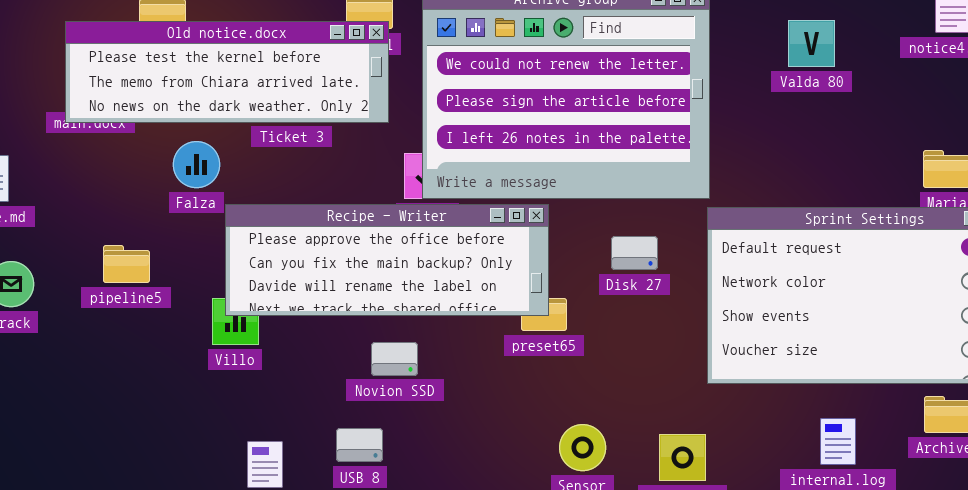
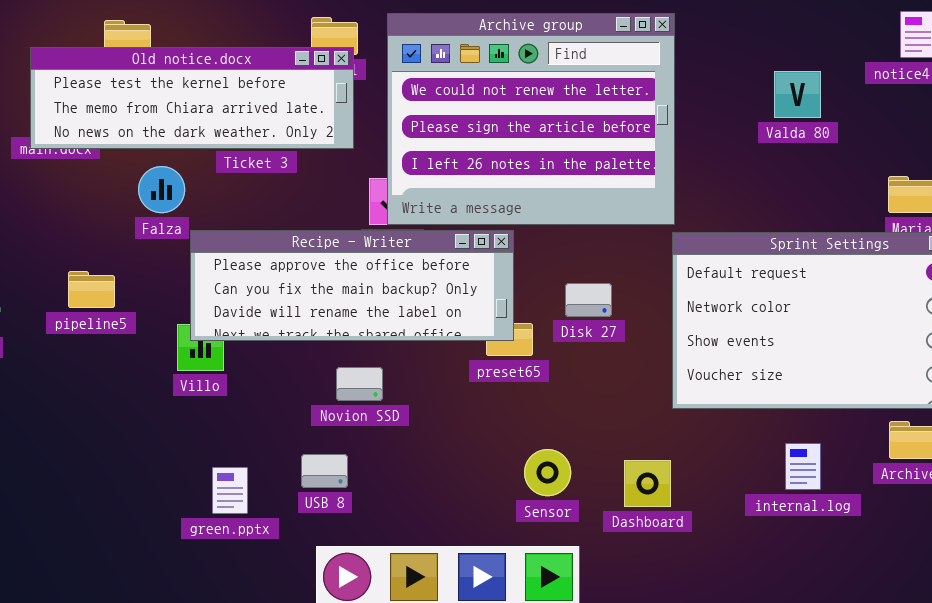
Valda 80: [788,20,835,67] -> [774,71,821,118], moved
Disk 27: [611,236,658,270] -> [565,283,612,317], moved

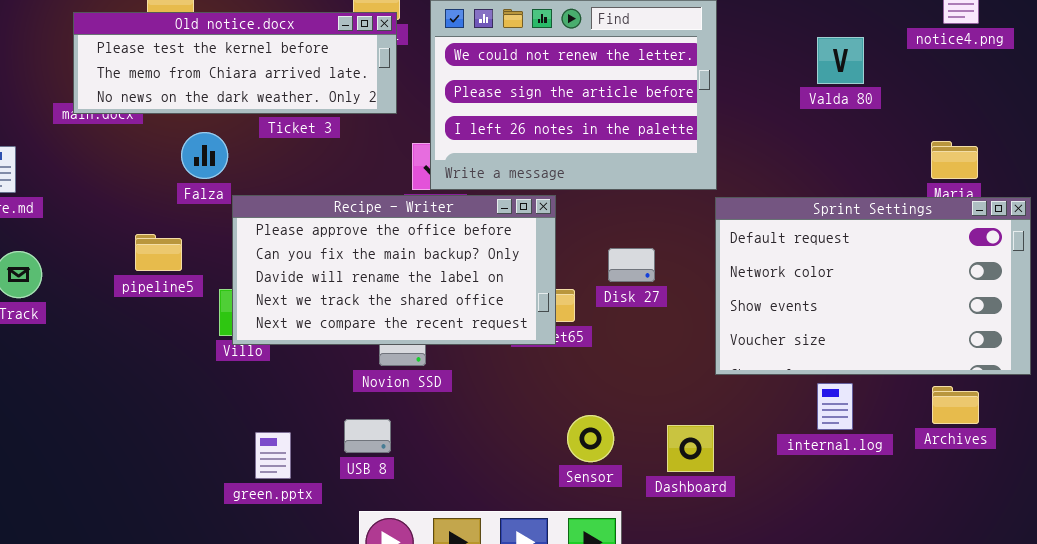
Recipe - Writer: [190,230,514,341] -> [232,195,556,345], resized
pipeline5: [68,271,115,308] -> [135,234,182,271], moved
internal.log: [785,443,821,490] -> [817,383,853,430], moved

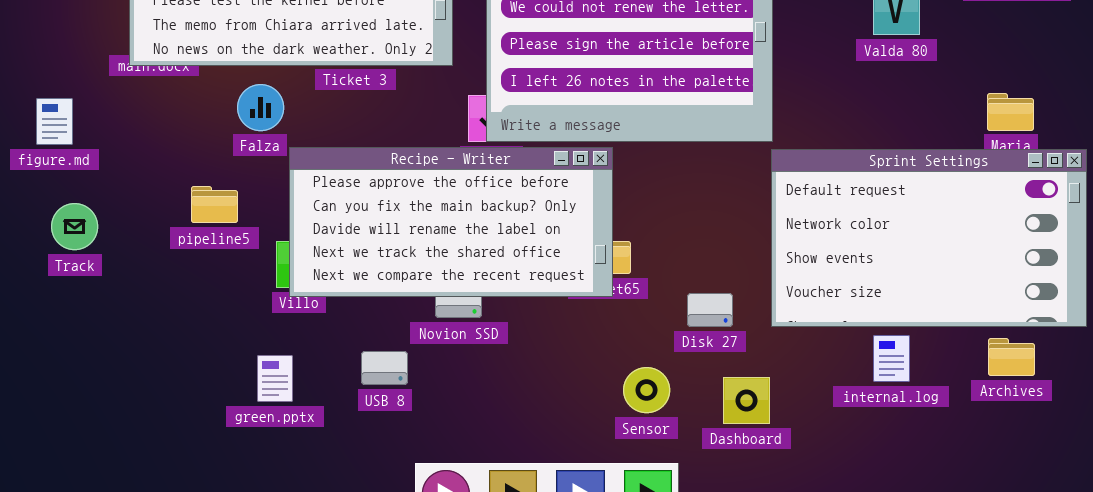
Disk 27: [608,248,655,282] -> [687,293,733,327], moved
USB 8: [344,419,391,453] -> [361,351,408,385], moved
green.pptx: [255,432,291,479] -> [257,355,293,402], moved

